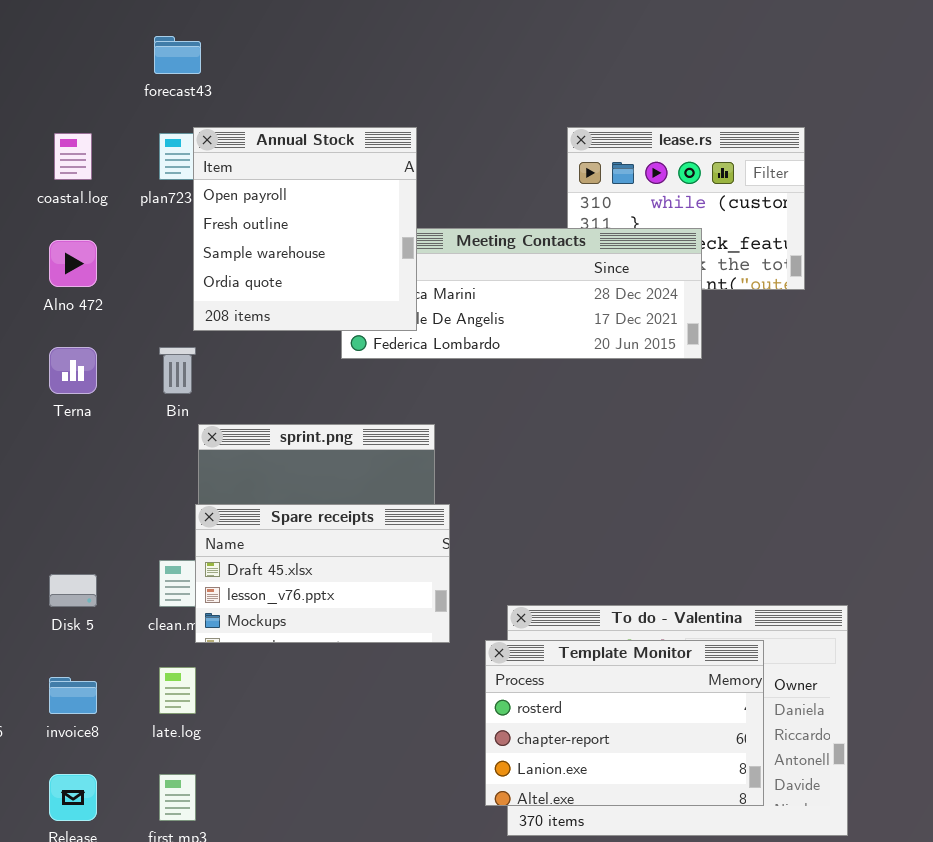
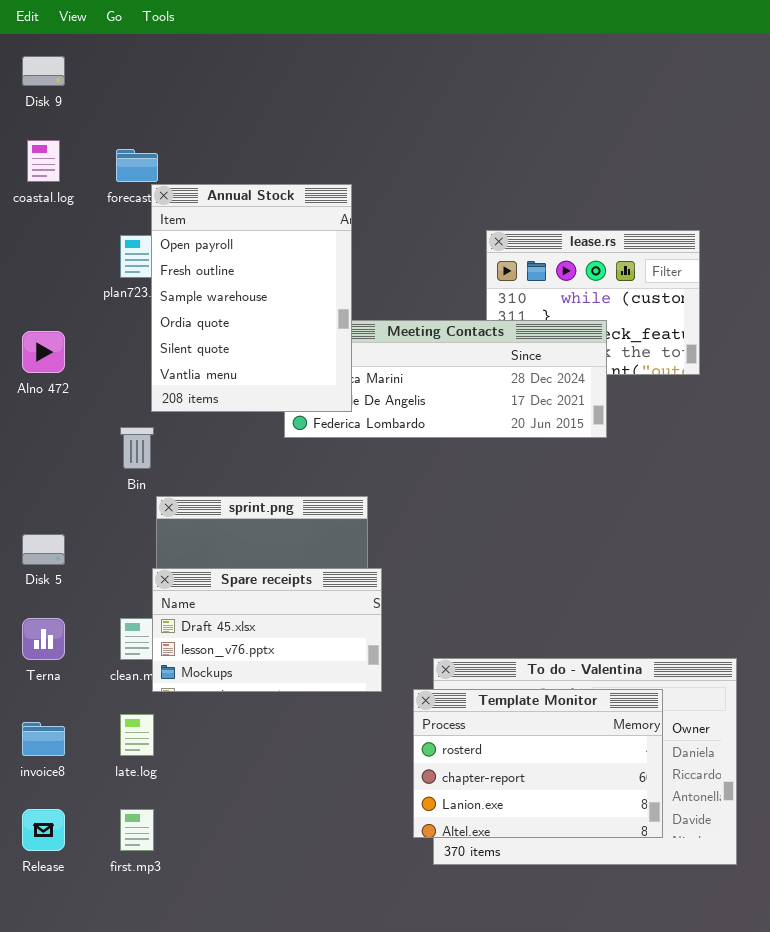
Annual Stock: [193,127,417,331] -> [151,184,352,412], resized
coastal.log: [54,133,92,180] -> [27,140,60,182], moved
Terna: [49,347,97,394] -> [22,618,65,660], moved
Disk 5: [49,574,97,607] -> [22,534,65,565], moved

